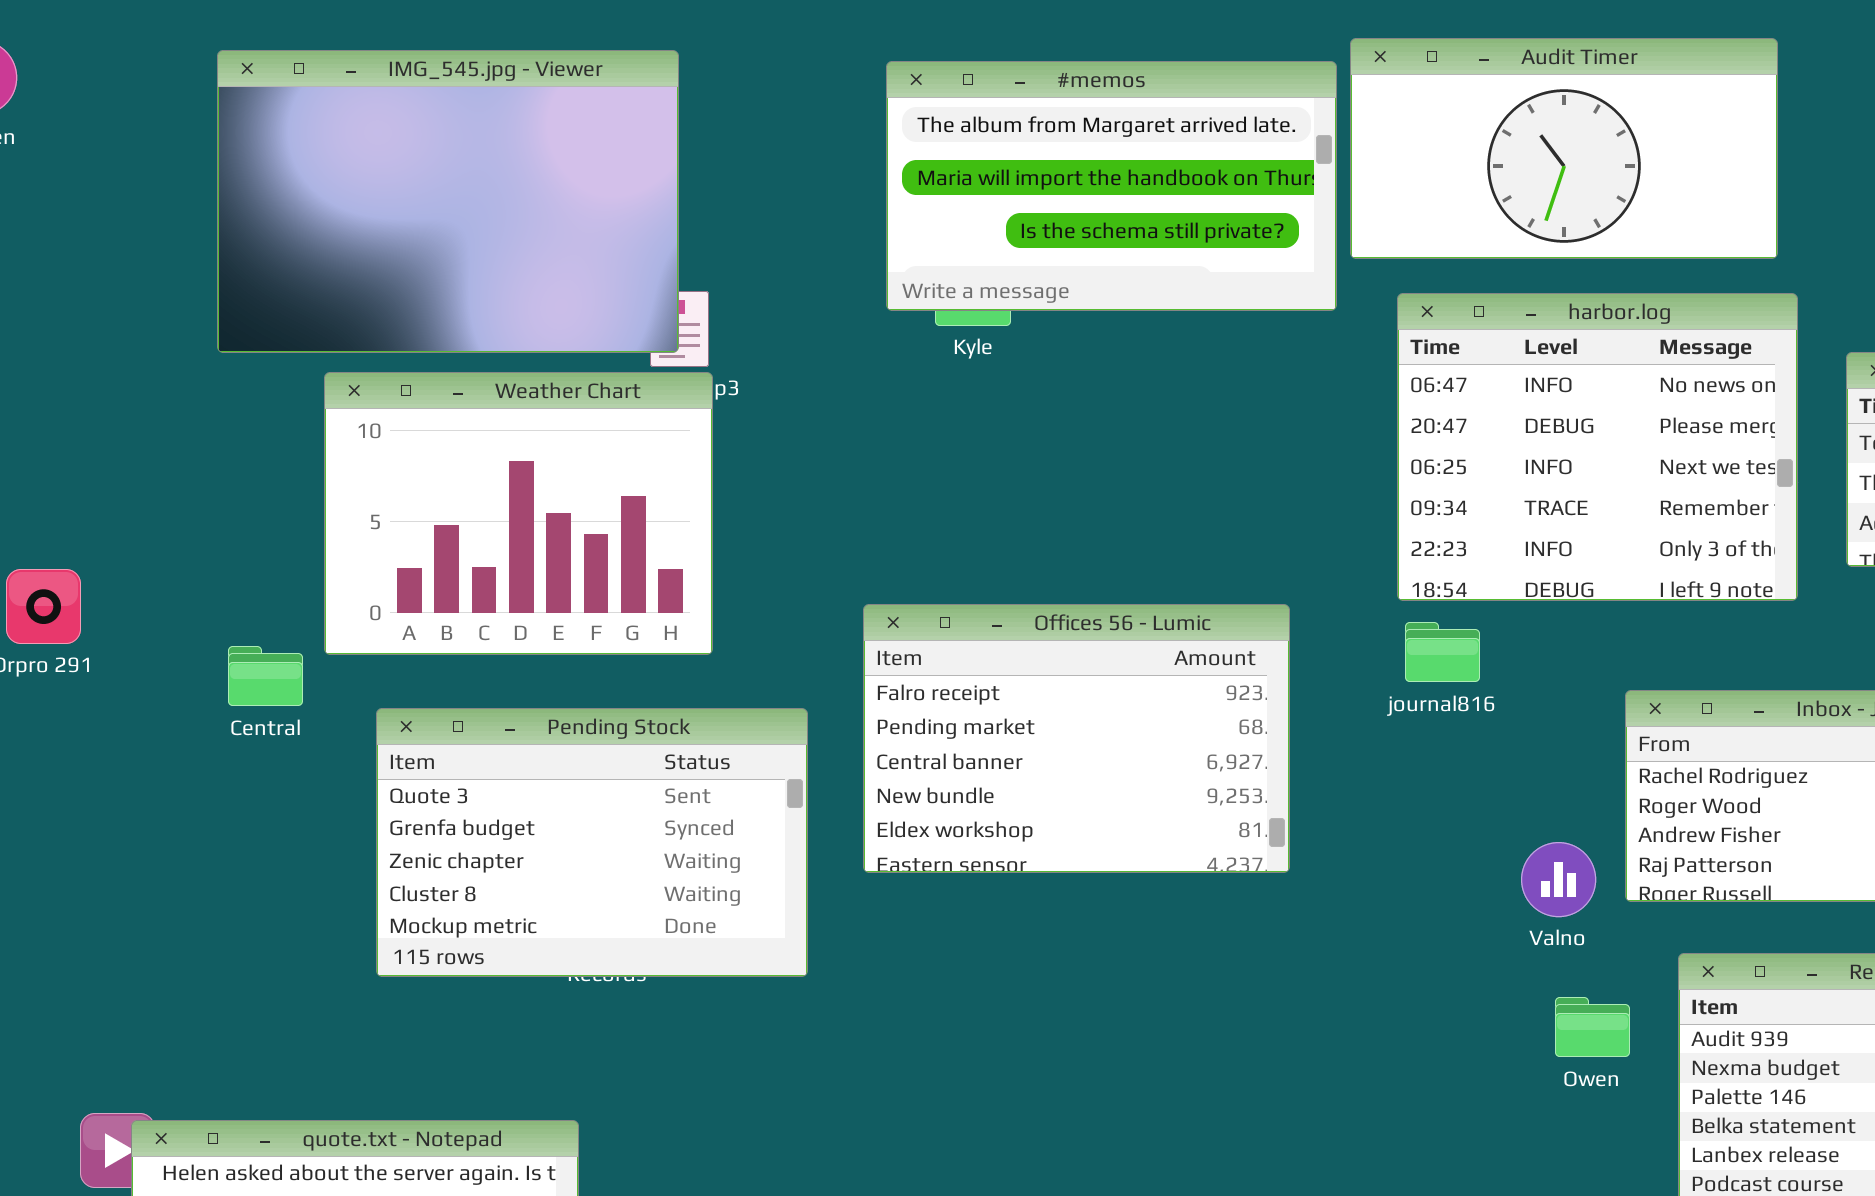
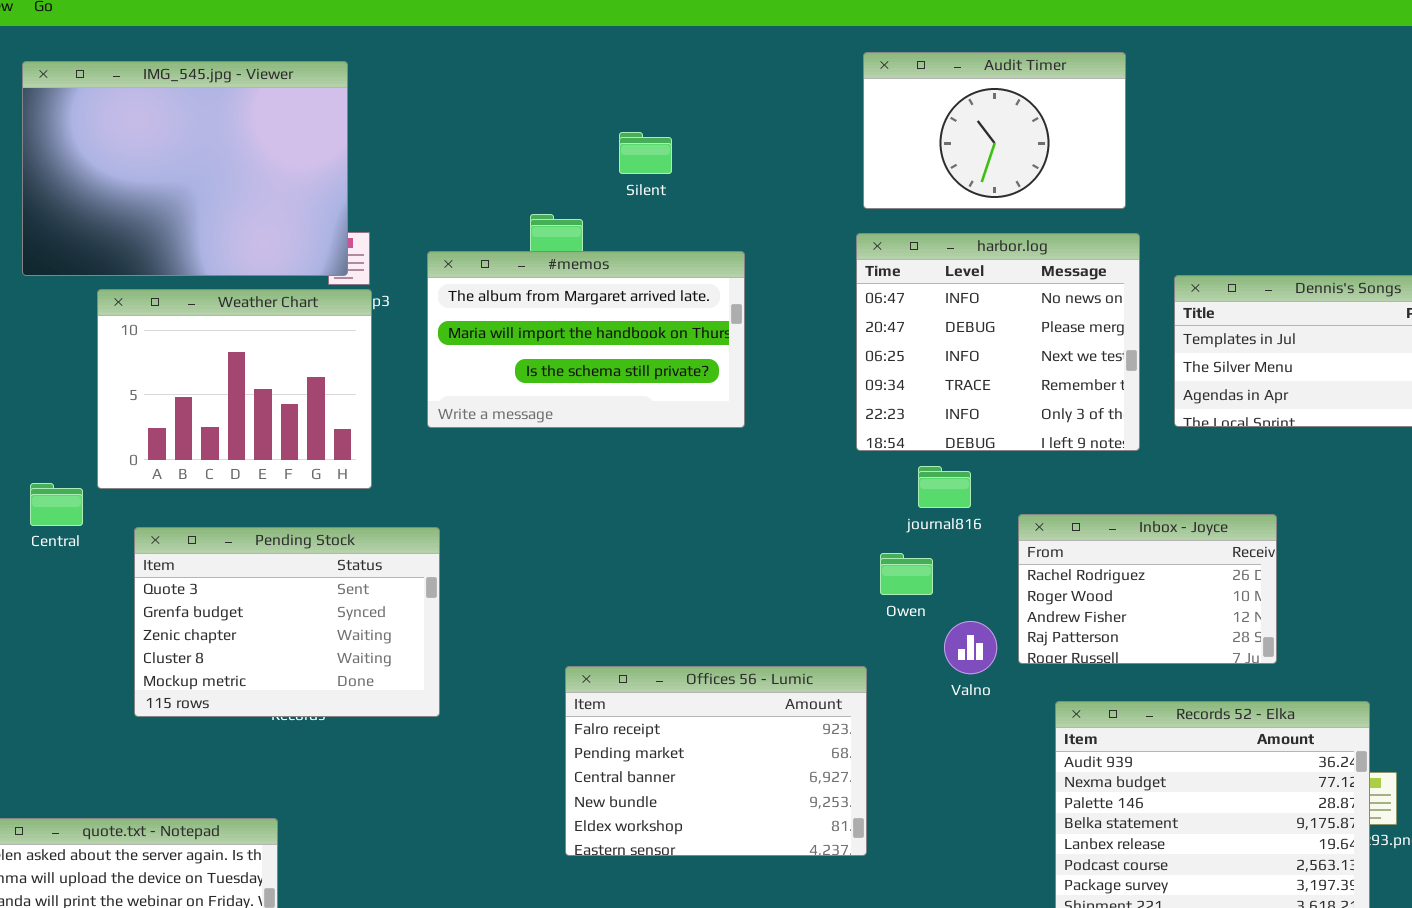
Audit Timer: [1350,38,1778,259] -> [863,52,1126,209], resized
#memos: [886,61,1337,311] -> [427,251,745,428], moved
Offices 56 - Lumic: [863,604,1290,873] -> [565,666,867,856], moved
journal816: [1405,622,1480,682] -> [918,466,971,508], moved
Owen: [1555,997,1630,1057] -> [880,553,933,595], moved

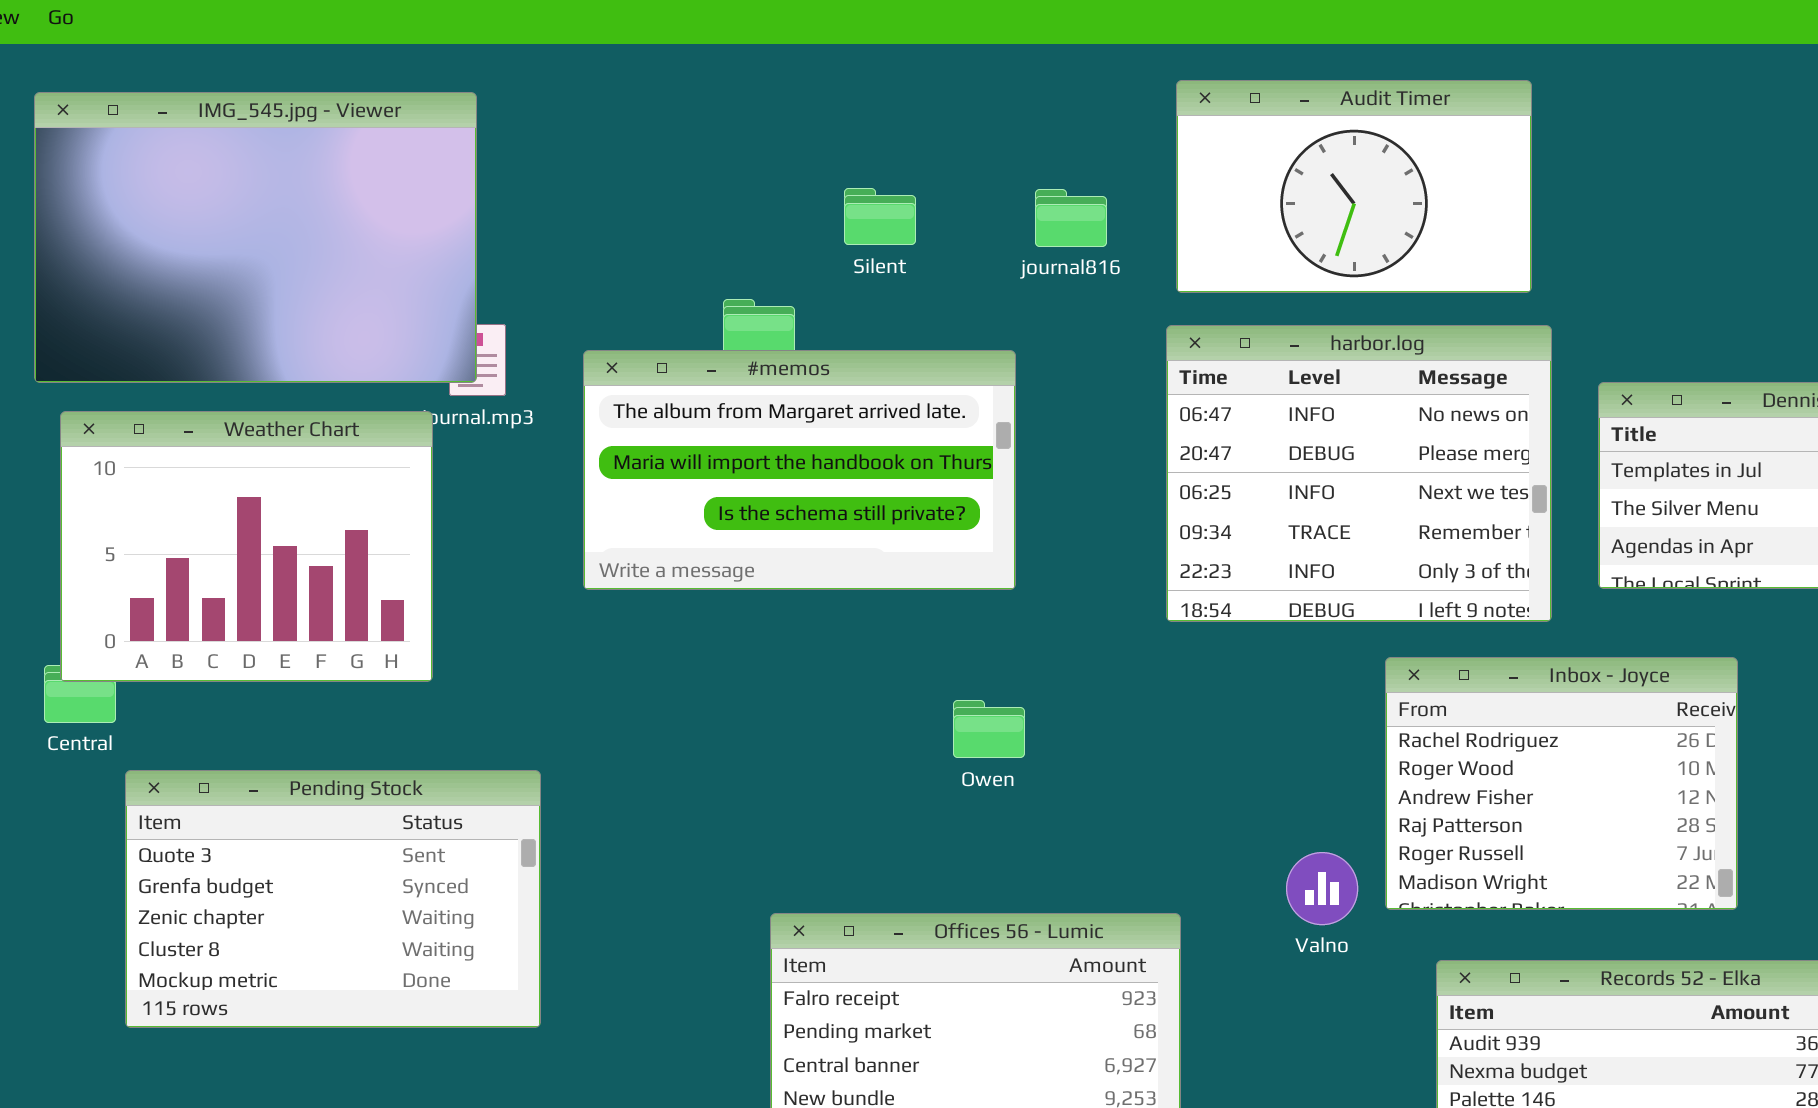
Weather Chart: [97,289,372,489] -> [60,411,433,682], moved
journal816: [918,466,971,508] -> [1035,189,1107,247], moved
Inbox - Joyce: [1018,514,1277,664] -> [1385,657,1738,910], resized
Pending Stock: [134,527,440,717] -> [125,770,541,1028], moved
Owen: [880,553,933,595] -> [953,700,1025,758], moved

